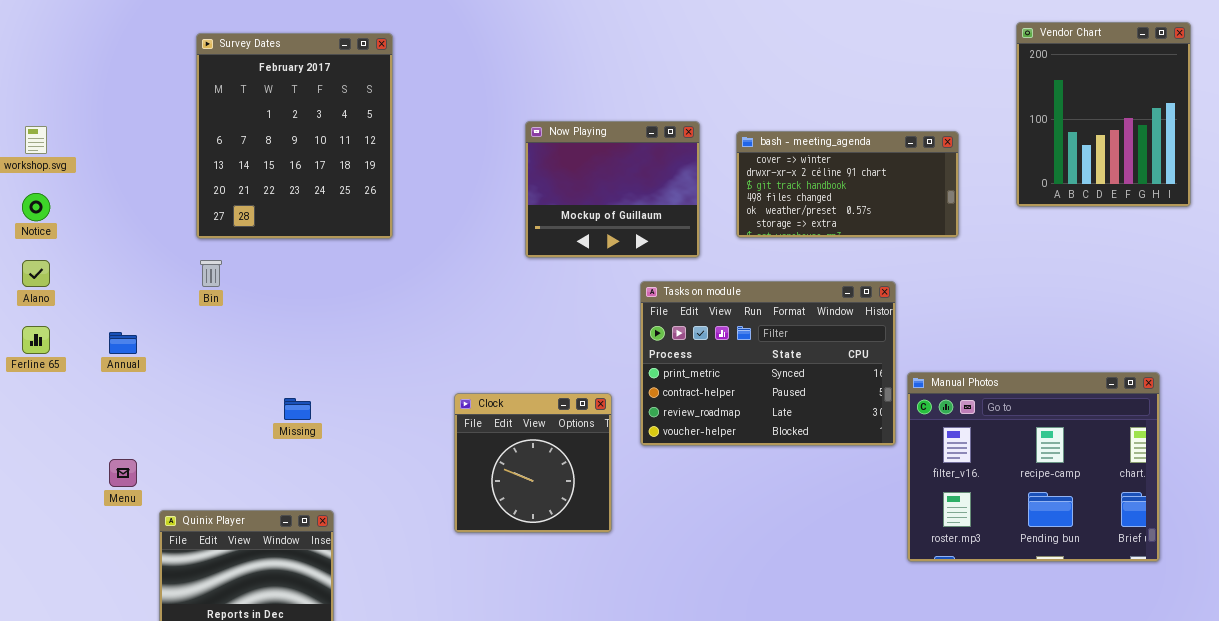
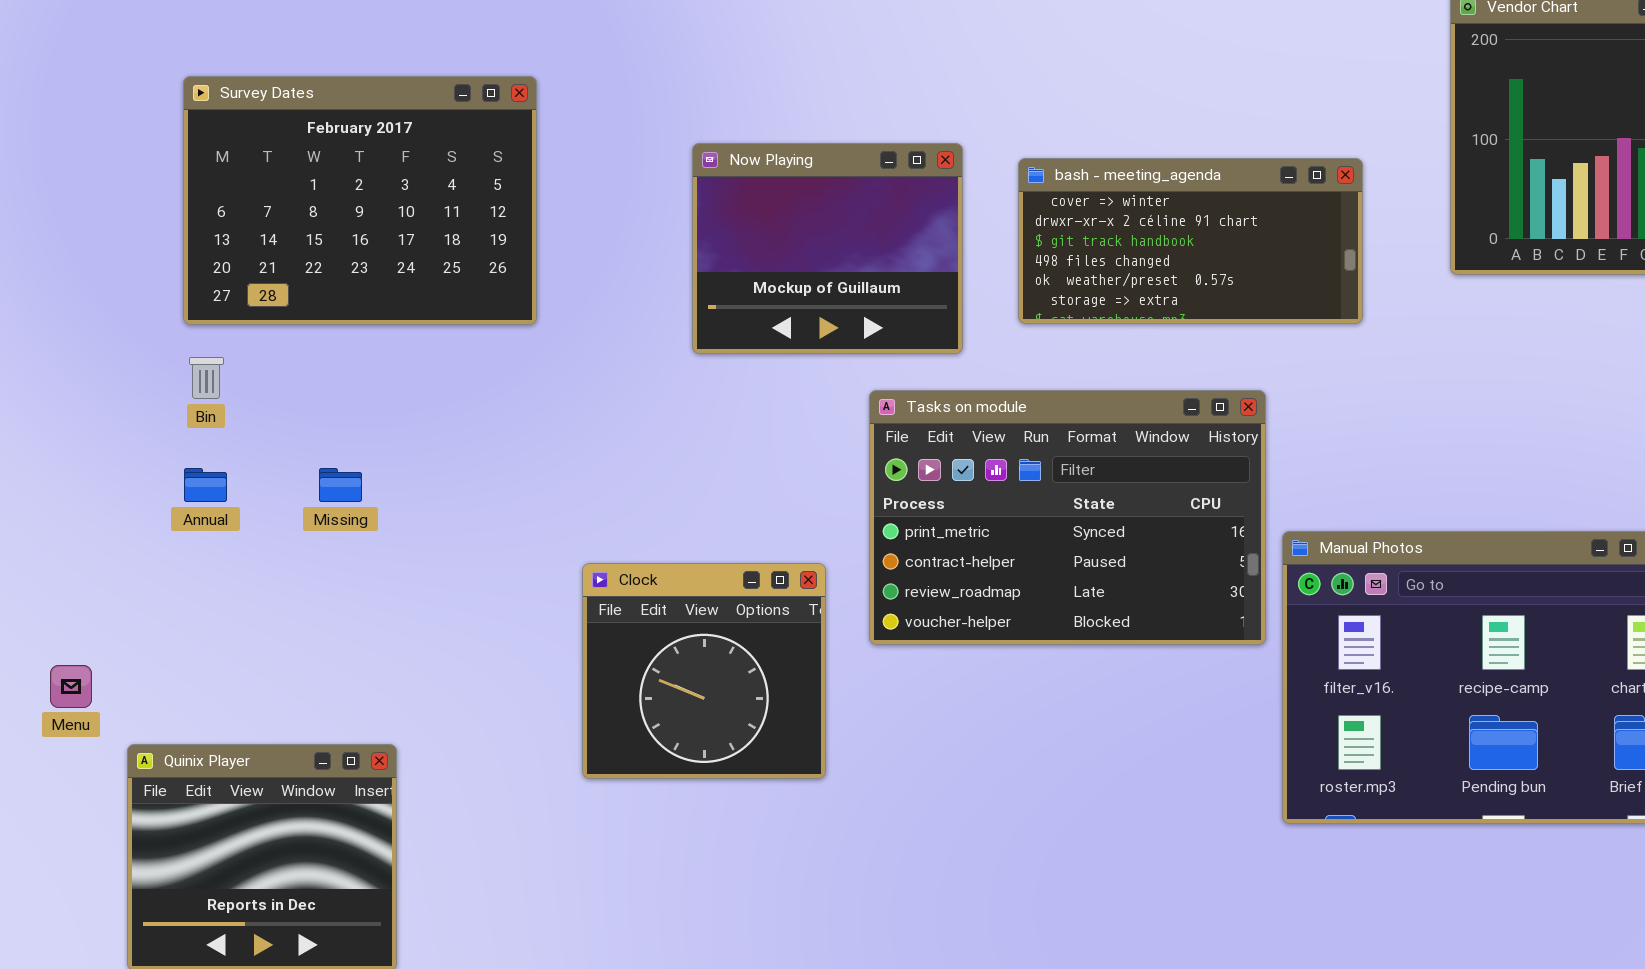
Survey Dates: [196,33,393,239] -> [183,76,537,325], resized
Annual: [109,332,137,354] -> [184,468,227,502], moved
Missing: [284,398,311,420] -> [319,468,362,502], moved

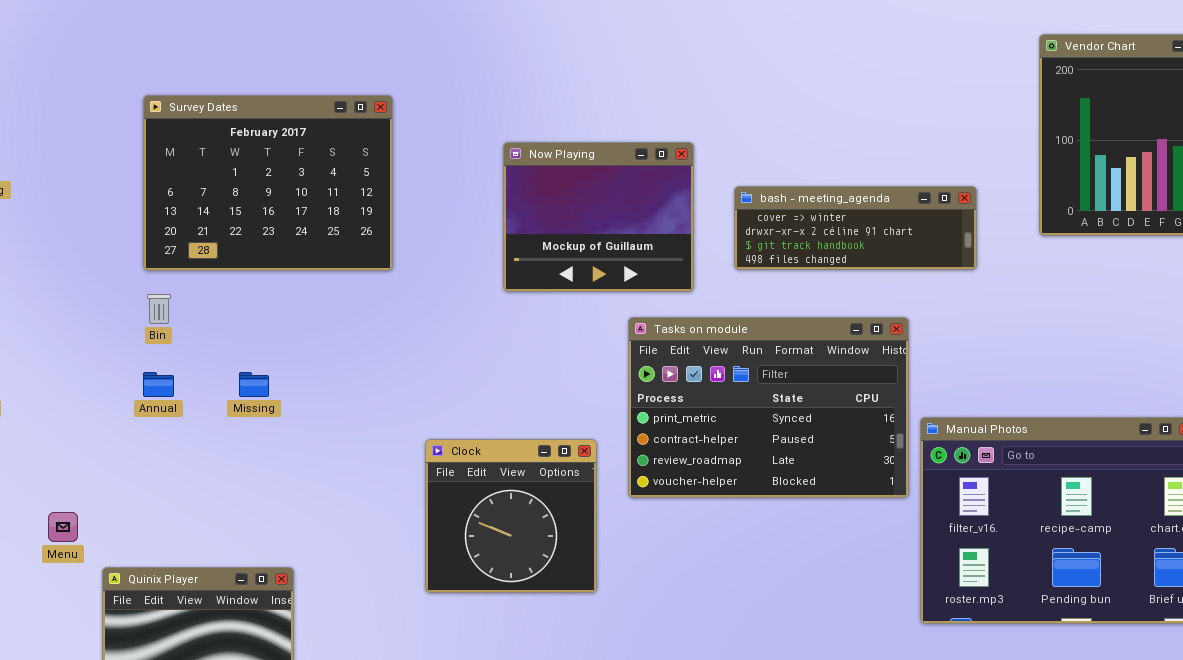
bash - meeting_agenda: [1018,158,1363,324] -> [734,186,977,270], resized

